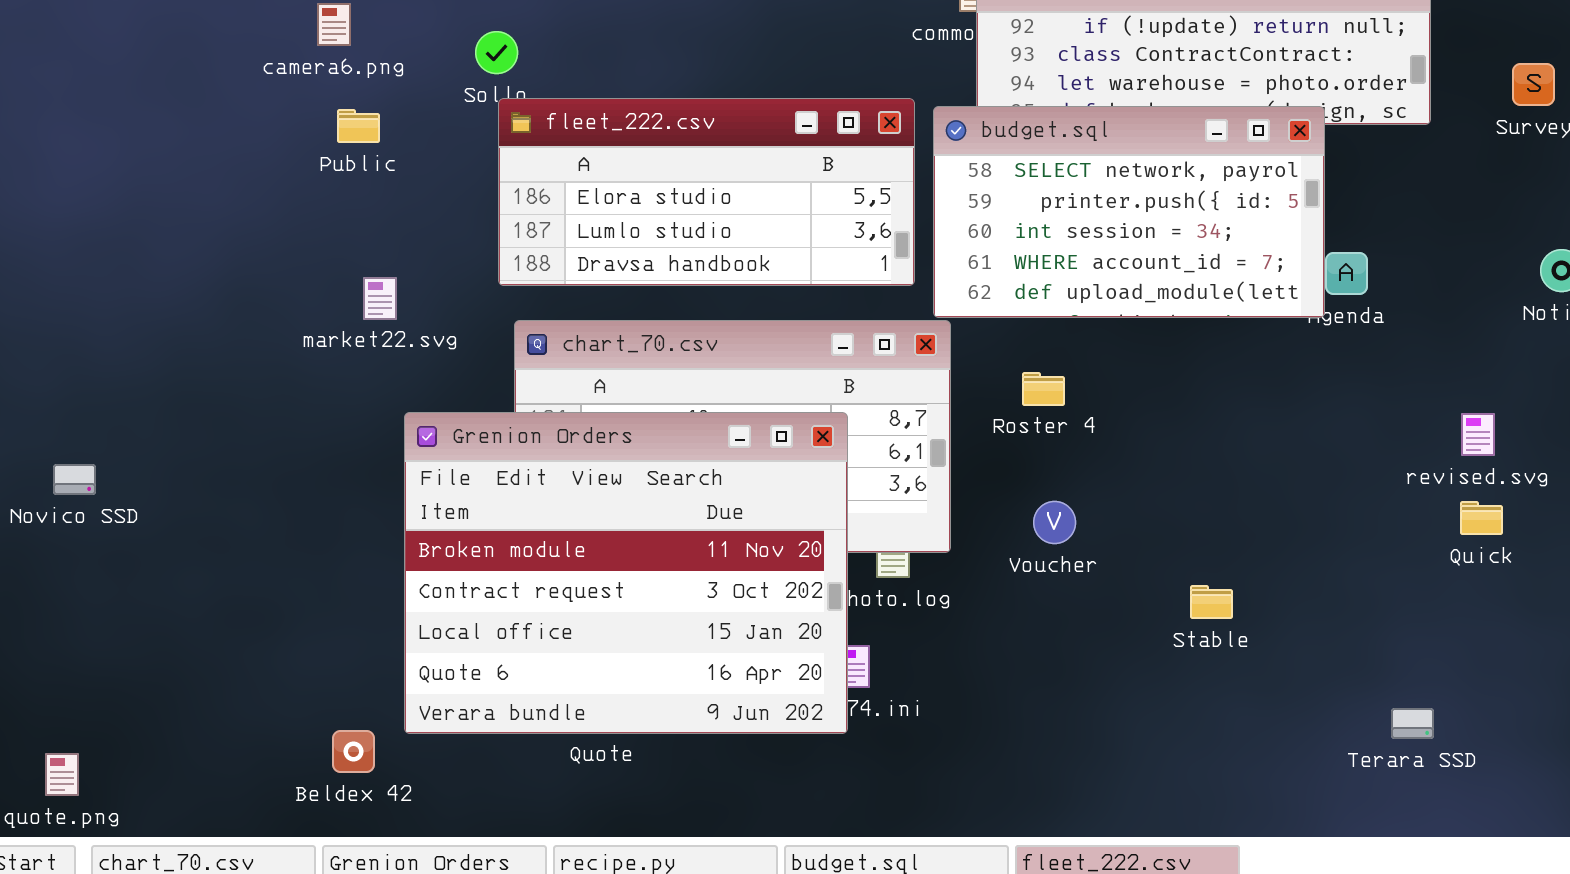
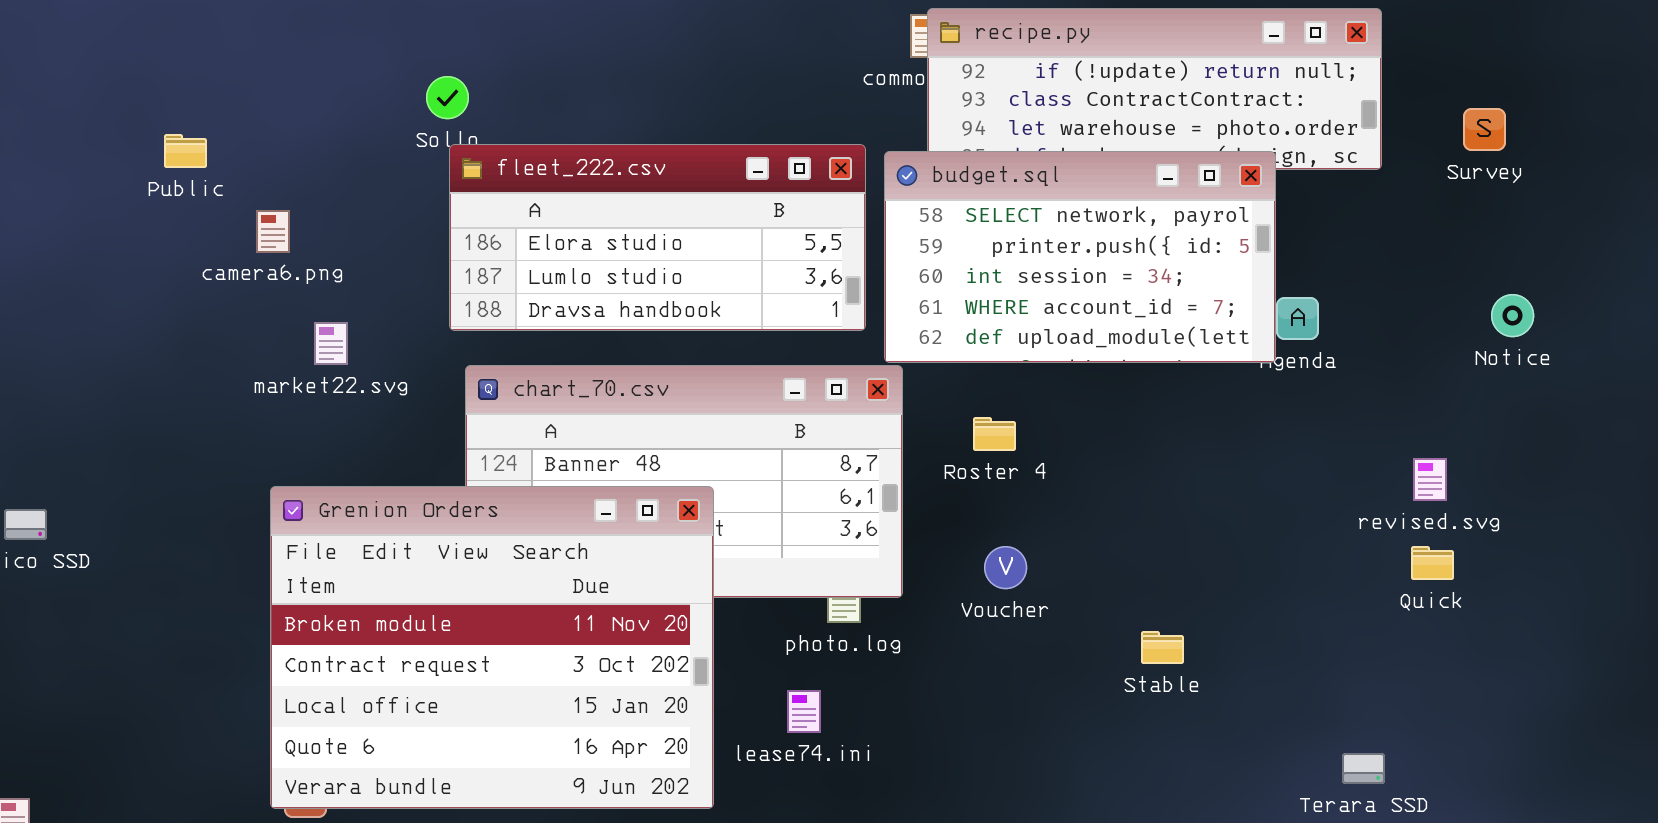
camera6.png: [317,3,351,46] -> [256,210,290,253], moved
Public: [337,109,380,143] -> [164,134,207,168], moved
Grenion Orders: [404,412,848,734] -> [270,486,714,809], moved

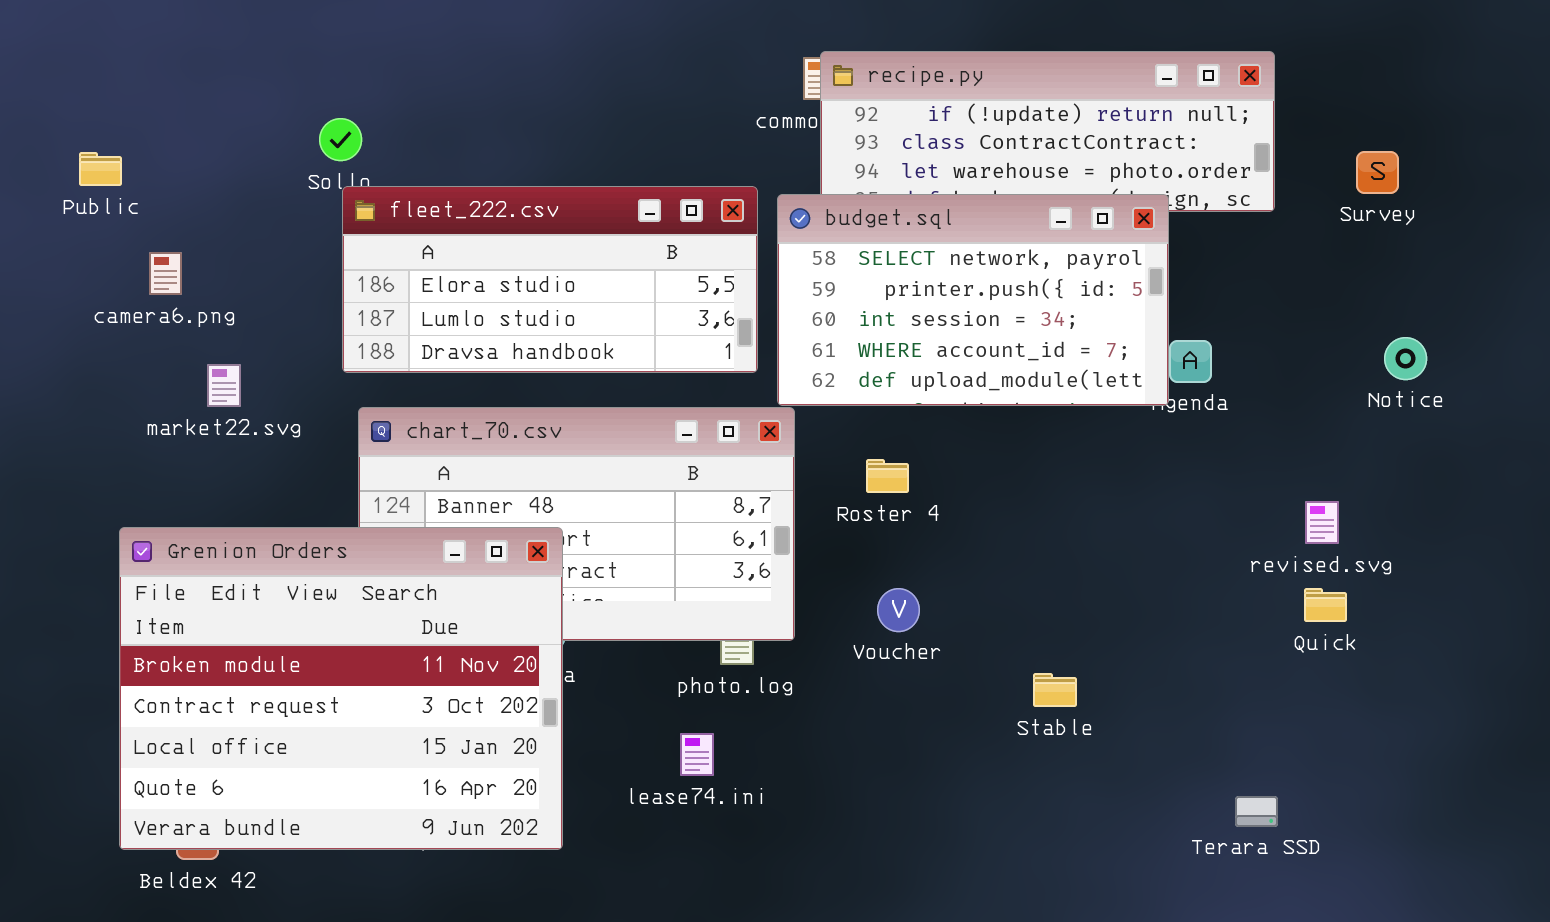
Public: [164,134,207,168] -> [79,152,122,186], moved
Grenion Orders: [270,486,714,809] -> [119,527,563,850], moved

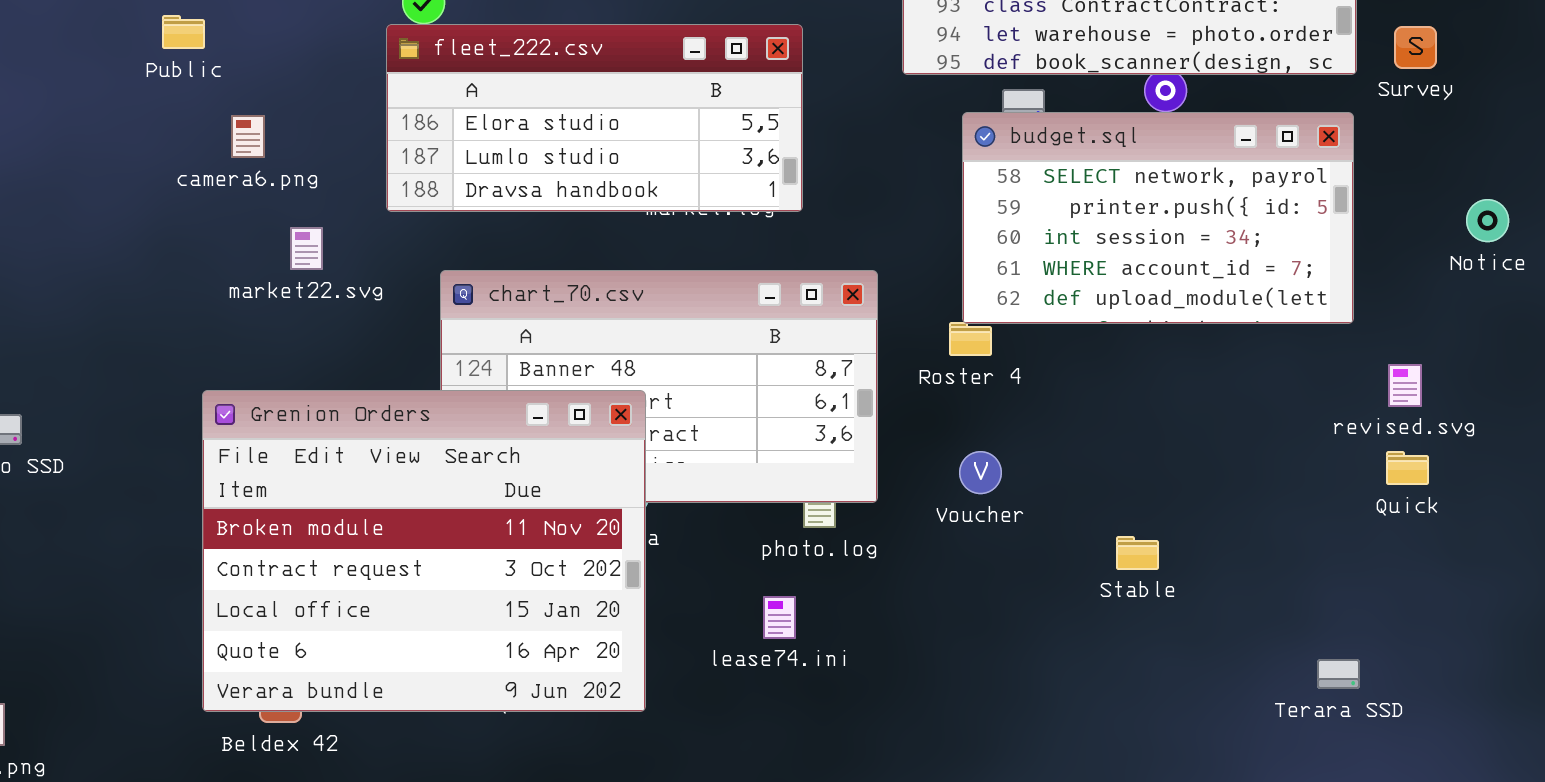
Survey: [1356,151,1399,194] -> [1394,26,1437,69], moved
fleet_222.csv: [342,186,758,373] -> [386,24,803,212], moved
budget.sql: [777,194,1169,406] -> [962,112,1354,324], moved

